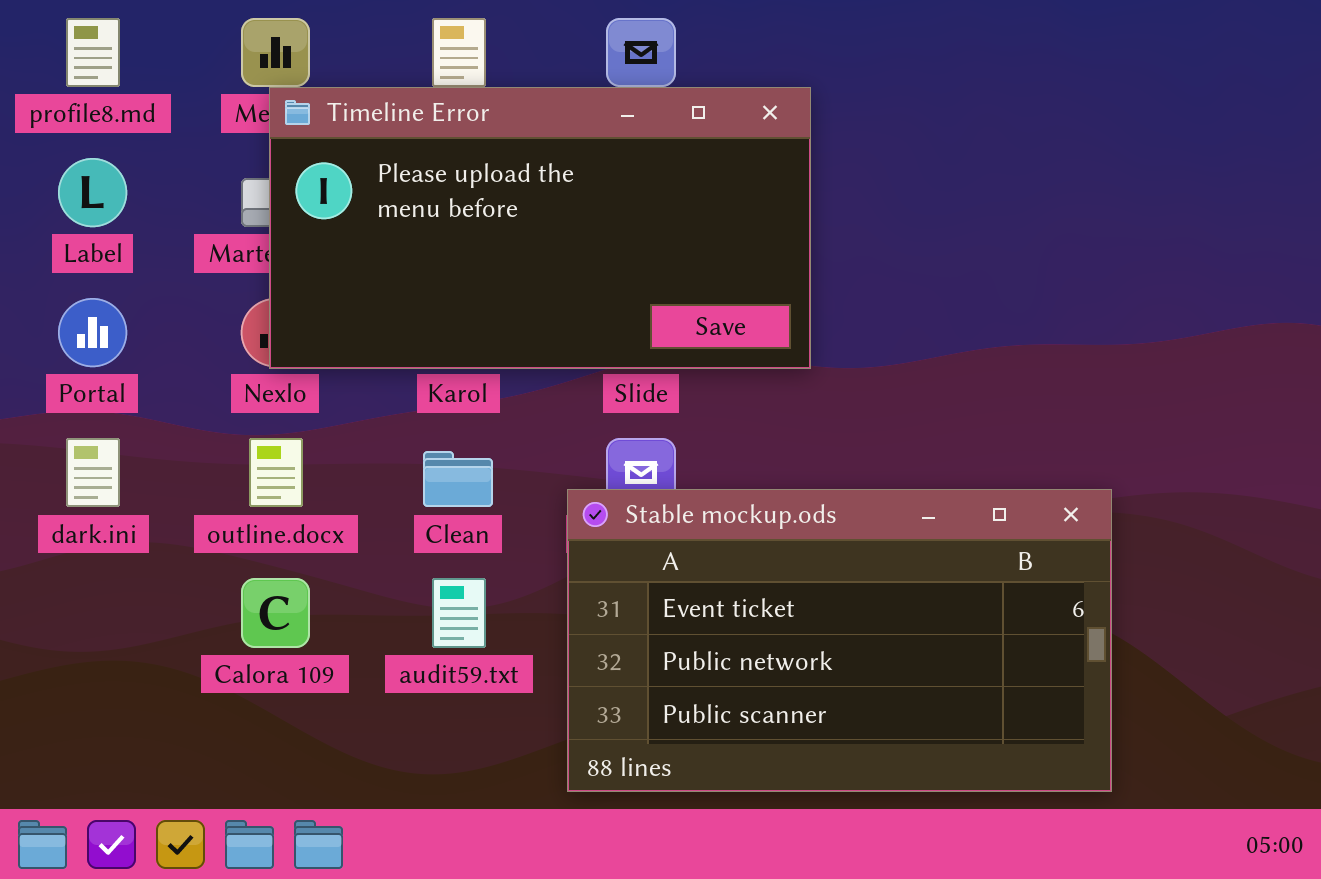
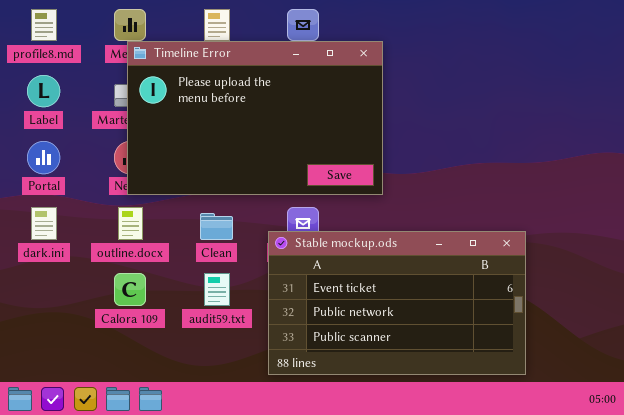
Timeline Error: [269,87,811,369] -> [127,41,383,195], resized

